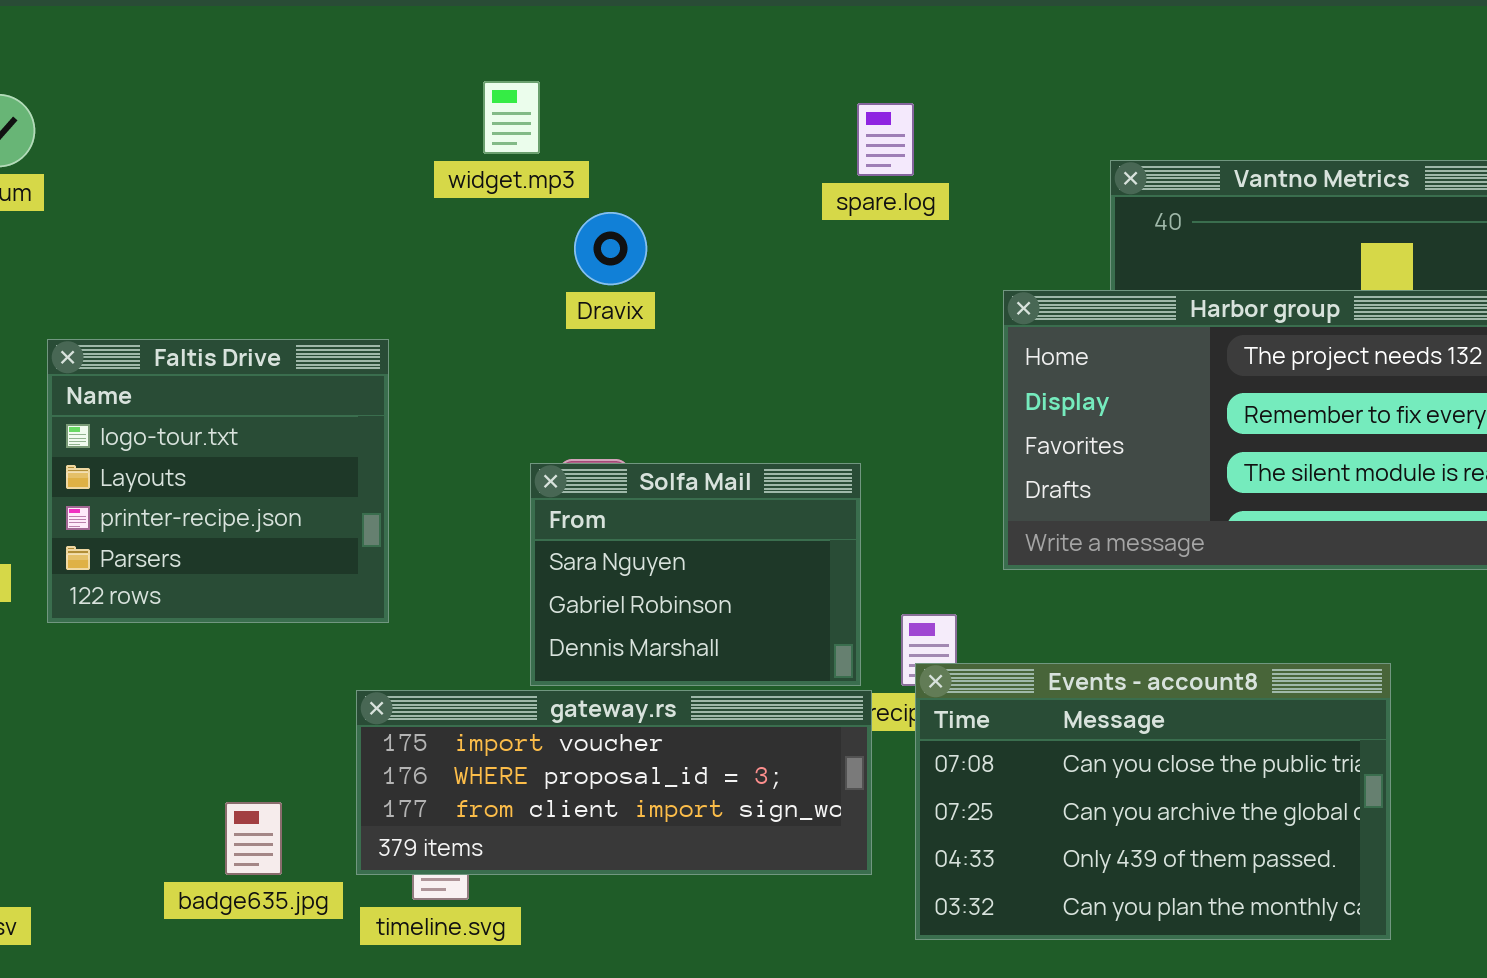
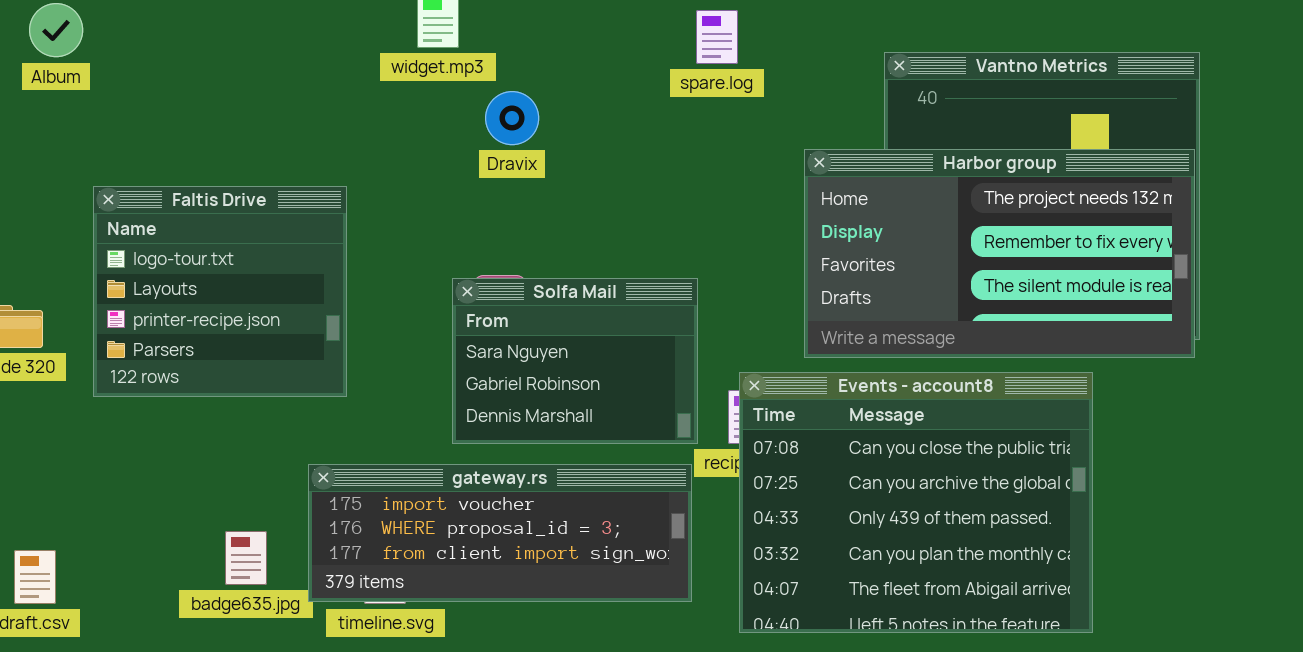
Events - account8: [915,663,1391,940] -> [739,372,1093,633], resized
gateway.rs: [356,690,872,875] -> [308,464,692,602], moved

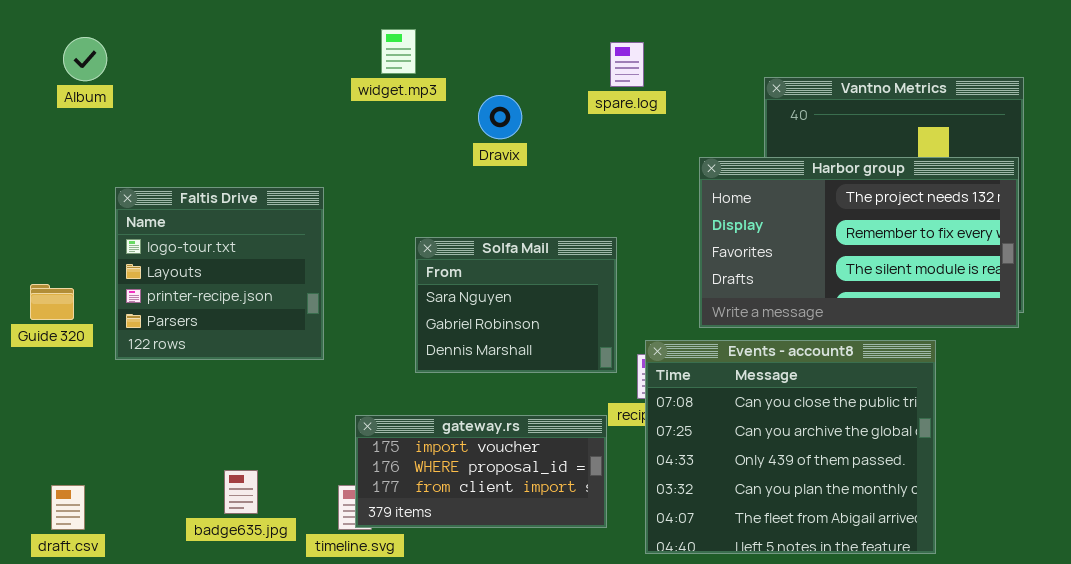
Dravix: [485,91,539,145] -> [478,95,522,139], moved
Solfa Mail: [452,278,698,444] -> [415,237,617,373], moved
gateway.rs: [308,464,692,602] -> [355,415,607,528], resized

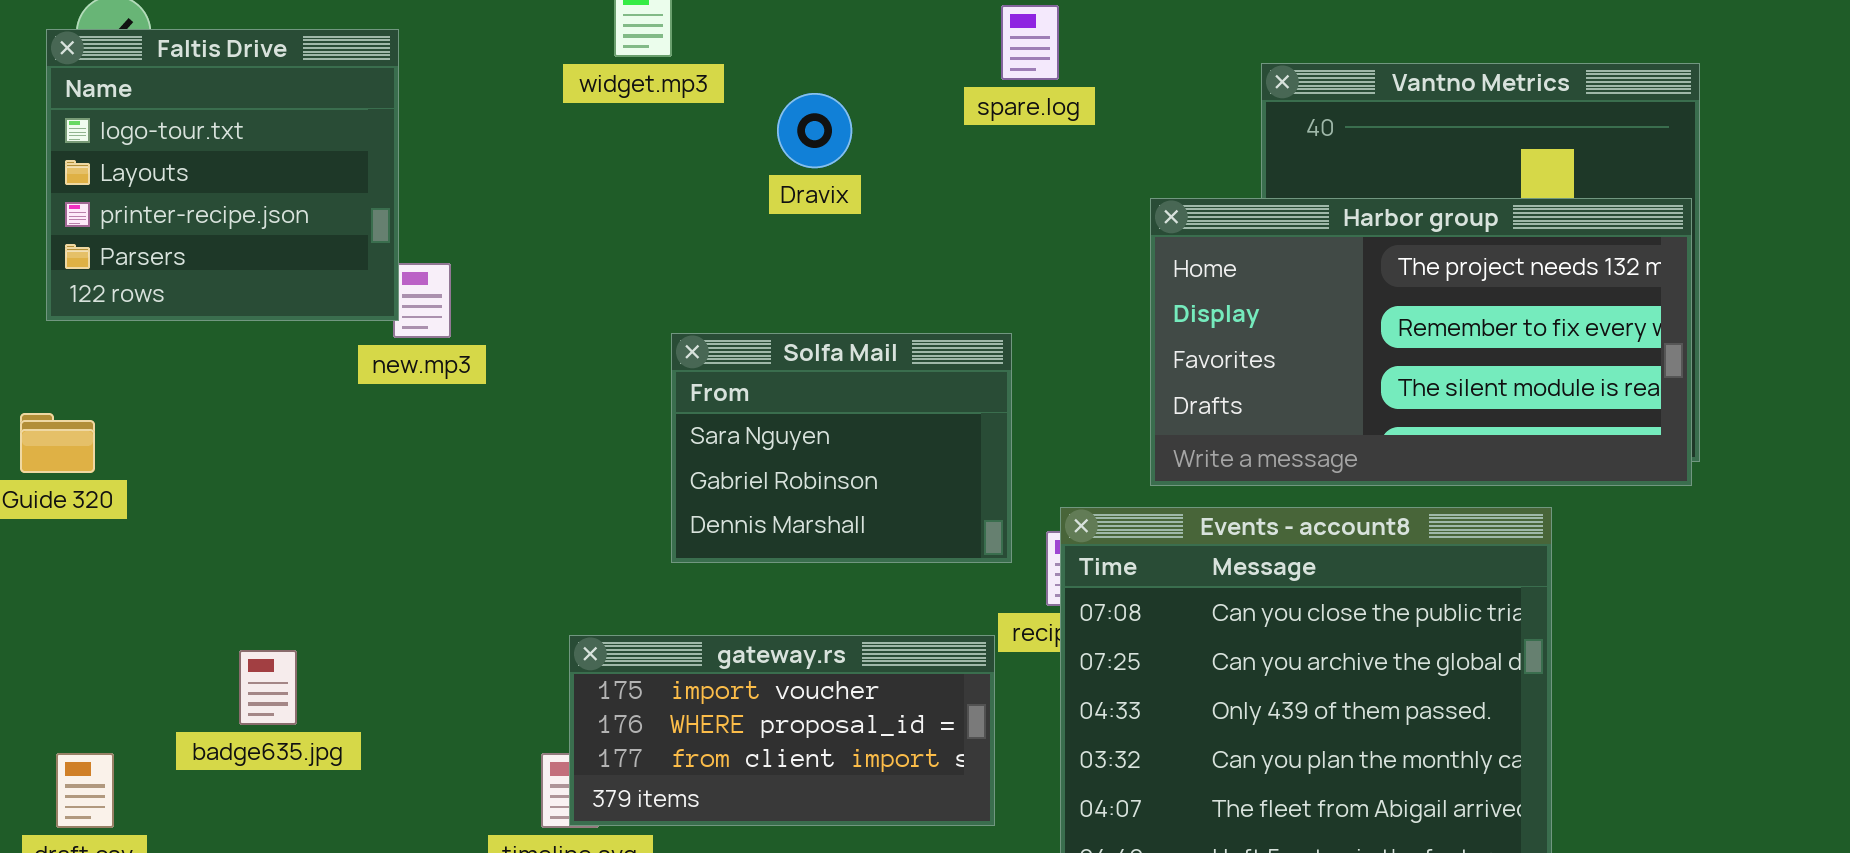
Faltis Drive: [115,187,324,360] -> [46,29,399,321], moved
badge635.jpg: [224,470,258,514] -> [239,650,297,725], moved

